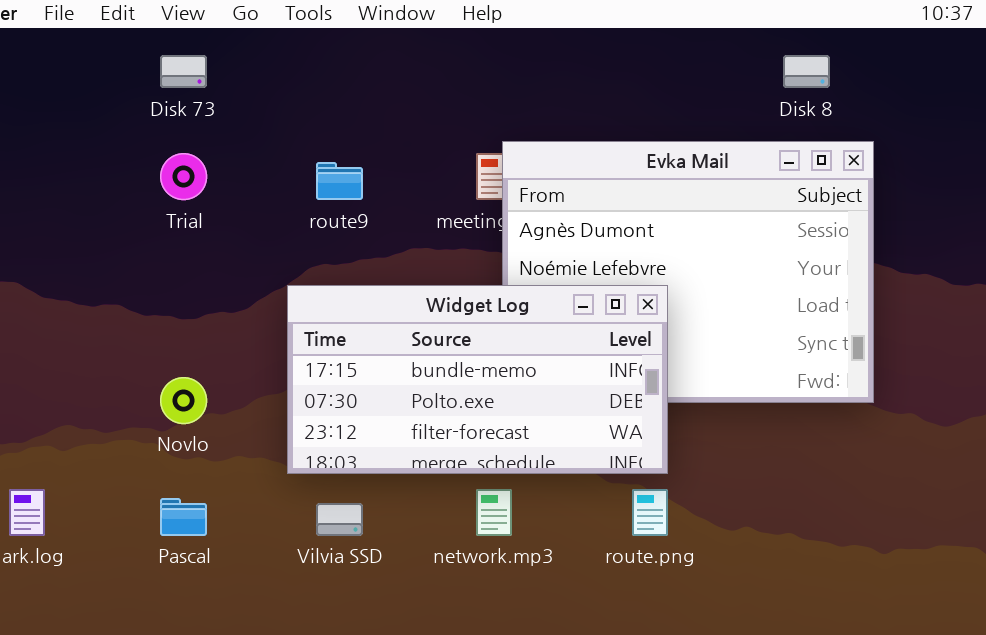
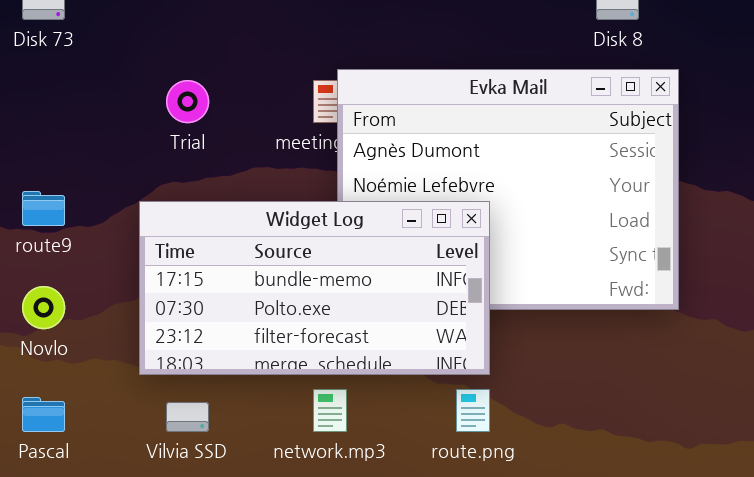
Trial: [160,153,207,200] -> [166,80,209,123], moved
route9: [316,162,363,200] -> [22,191,65,226], moved

